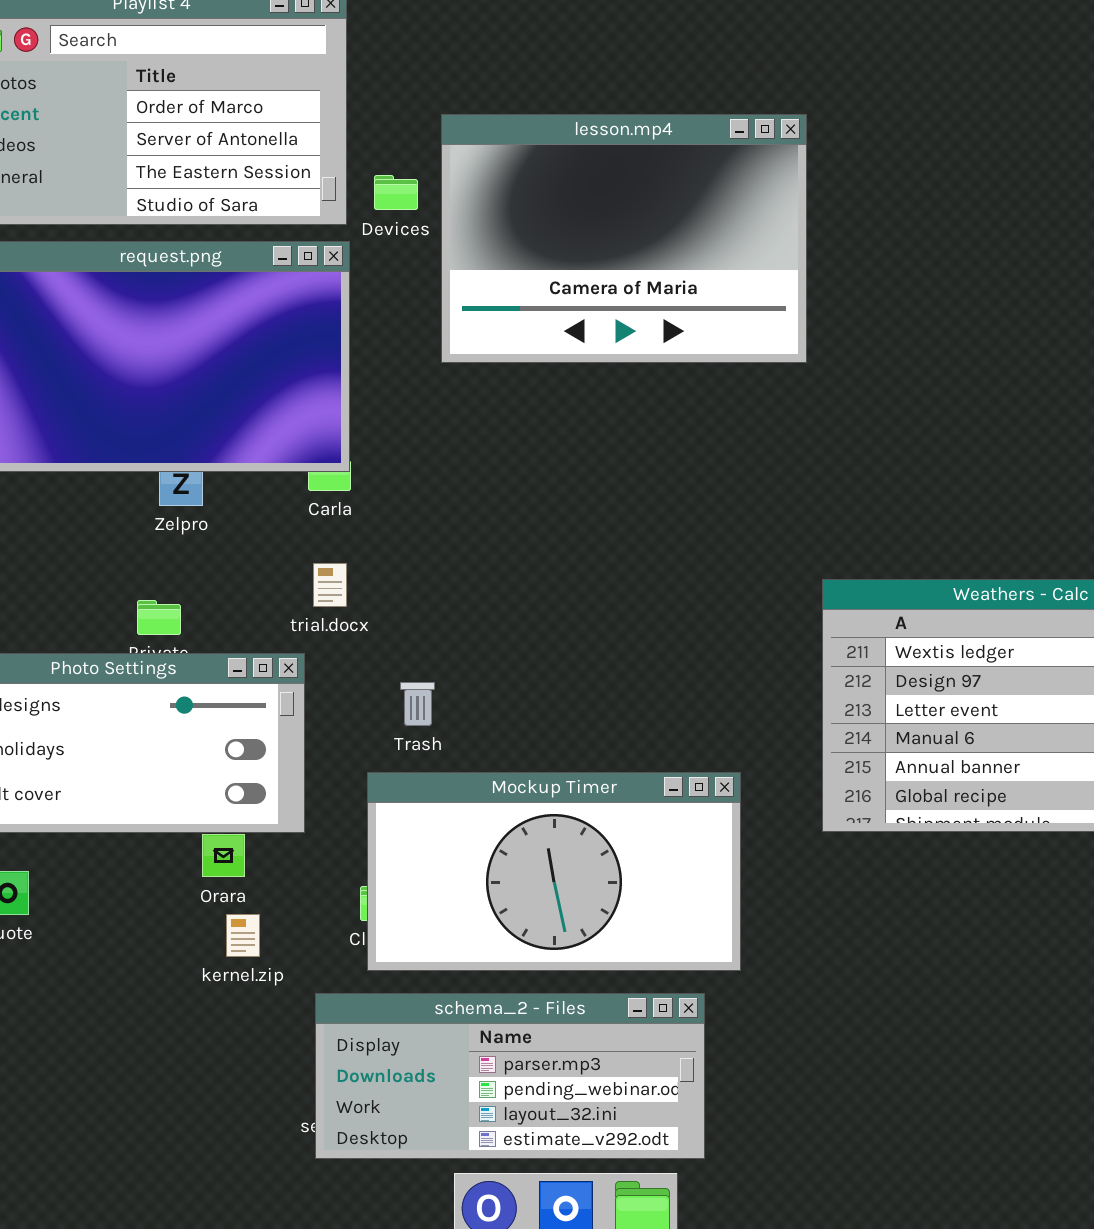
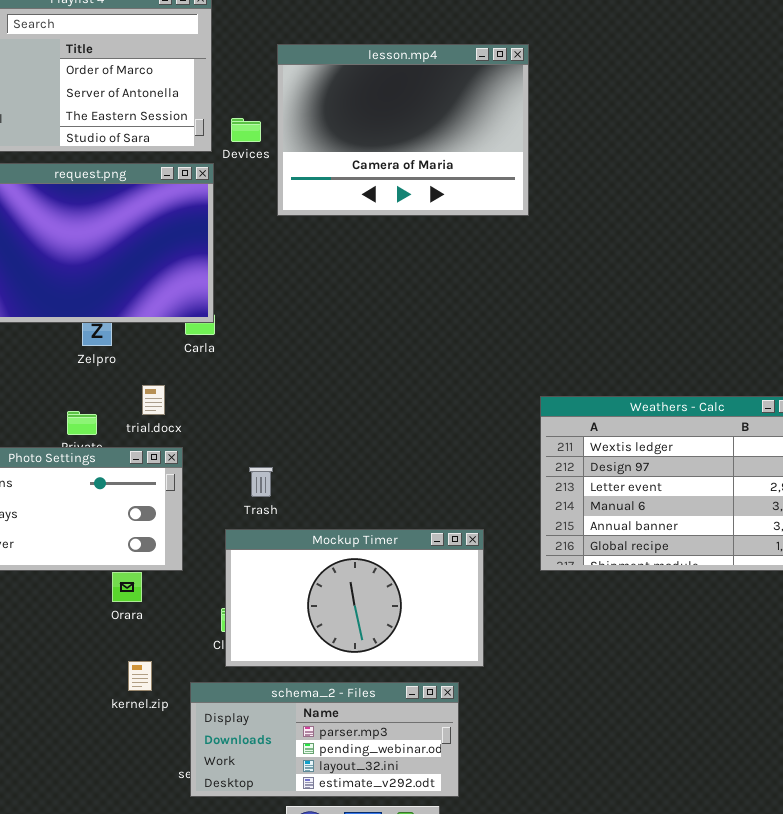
lesson.mp4: [441,114,807,363] -> [277,44,529,216], moved
trial.docx: [313,563,347,607] -> [142,385,165,415], moved
kernel.zip: [226,914,260,957] -> [128,661,152,691], moved

